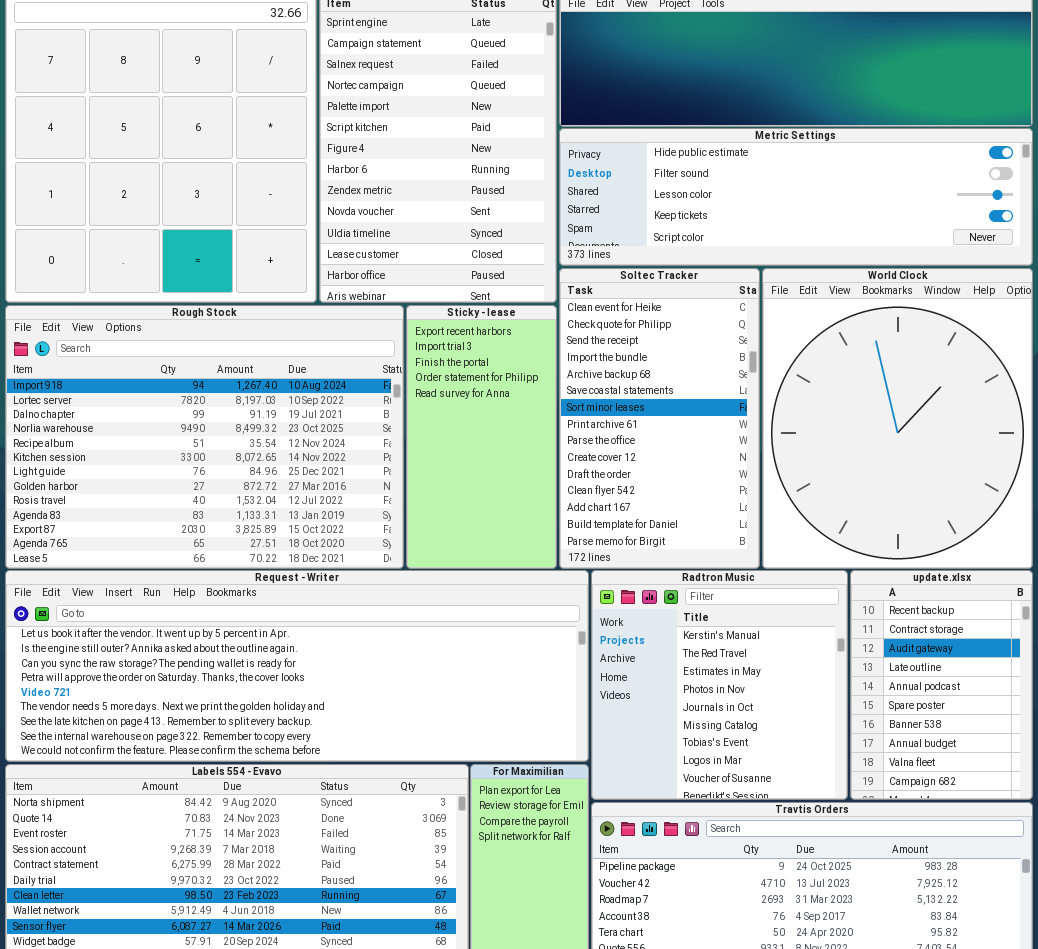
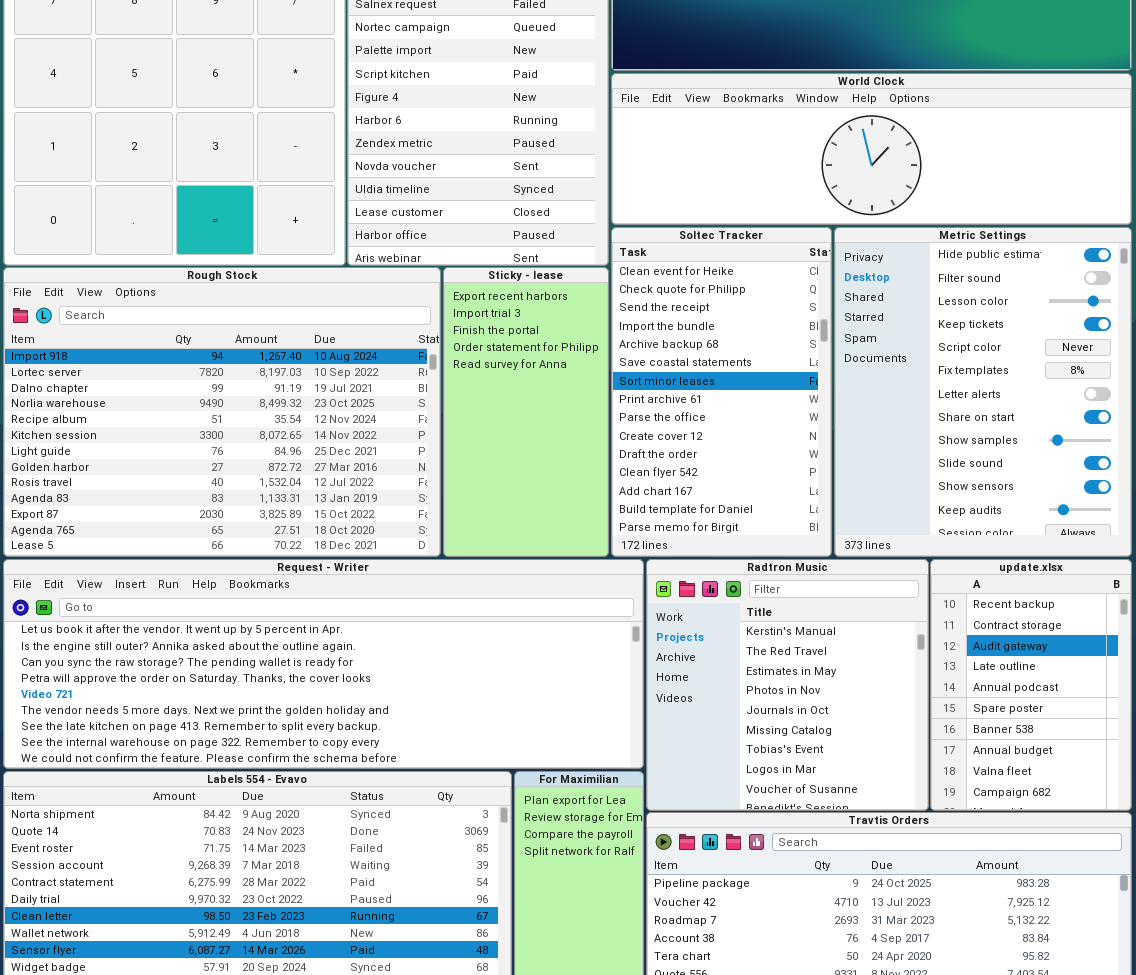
Metric Settings: [559,128,1033,266] -> [834,227,1132,557], moved, resized
World Clock: [762,268,1033,569] -> [611,73,1132,225], moved, resized

